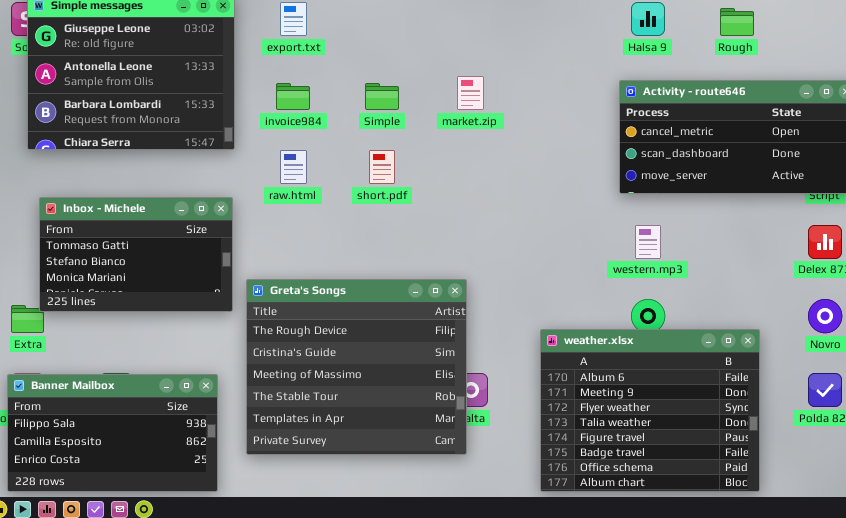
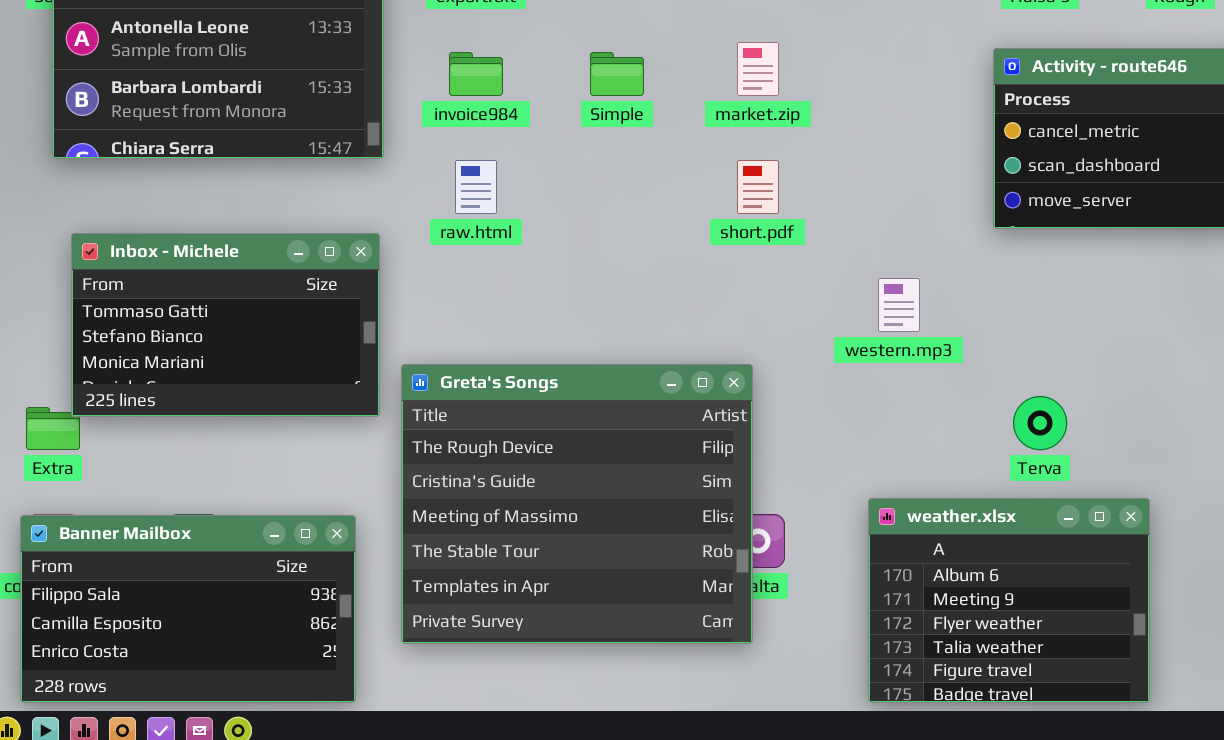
short.pdf: [369,150,395,184] -> [737,160,779,214], moved
western.mp3: [635,225,661,259] -> [878,278,920,332], moved
weather.xlsx: [540,329,760,492] -> [868,498,1150,703], resized

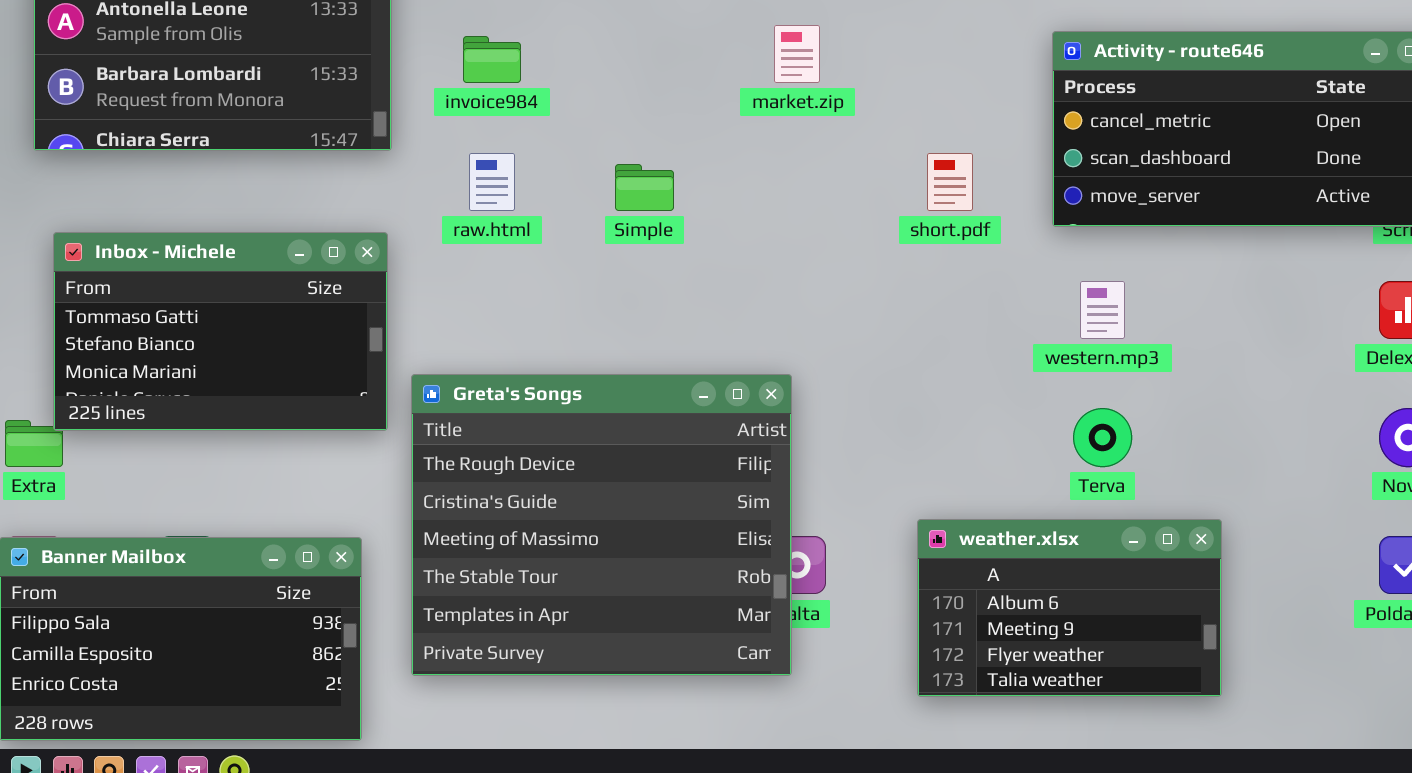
Simple: [590,52,644,96] -> [615,164,674,211], moved
short.pdf: [737,160,779,214] -> [927,153,973,211], moved
western.mp3: [878,278,920,332] -> [1080,281,1125,339], moved
weather.xlsx: [868,498,1150,703] -> [917,519,1222,697], resized

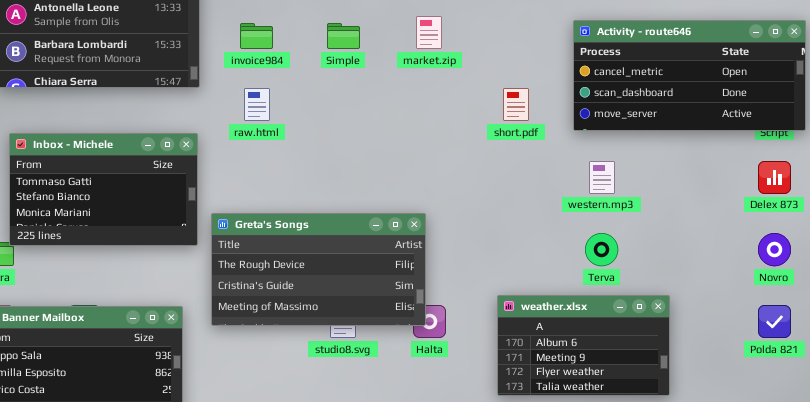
Simple: [615,164,674,211] -> [327,23,360,49], moved
Greta's Songs: [411,374,792,676] -> [211,213,426,326], resized

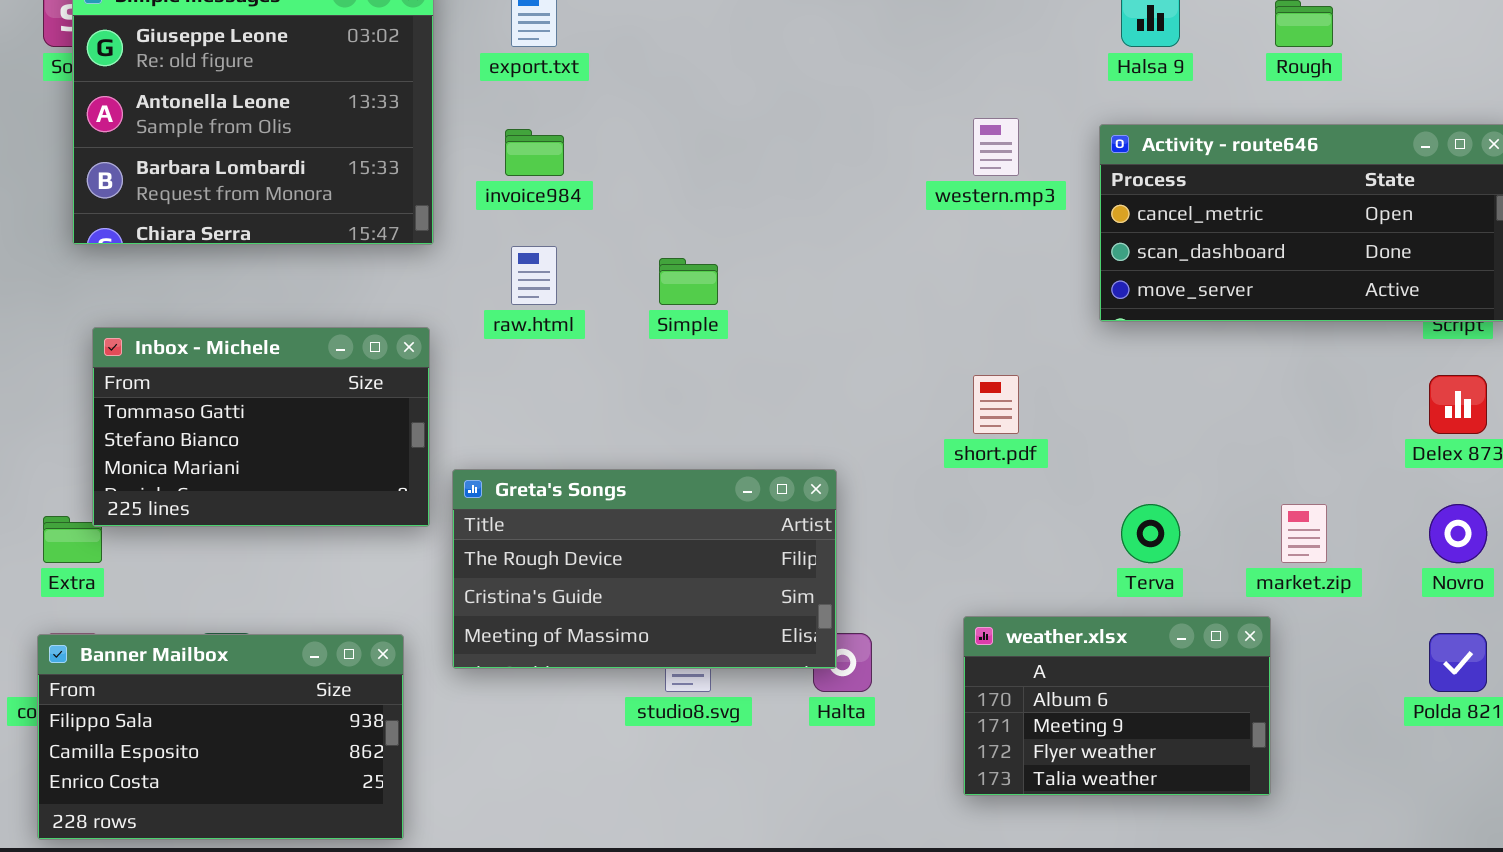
market.zip: [416,16,442,49] -> [1281,504,1327,563], moved
Simple: [327,23,360,49] -> [659,258,718,305], moved
short.pdf: [503,88,529,121] -> [973,375,1019,434], moved
western.mp3: [589,161,615,194] -> [973,118,1019,176], moved

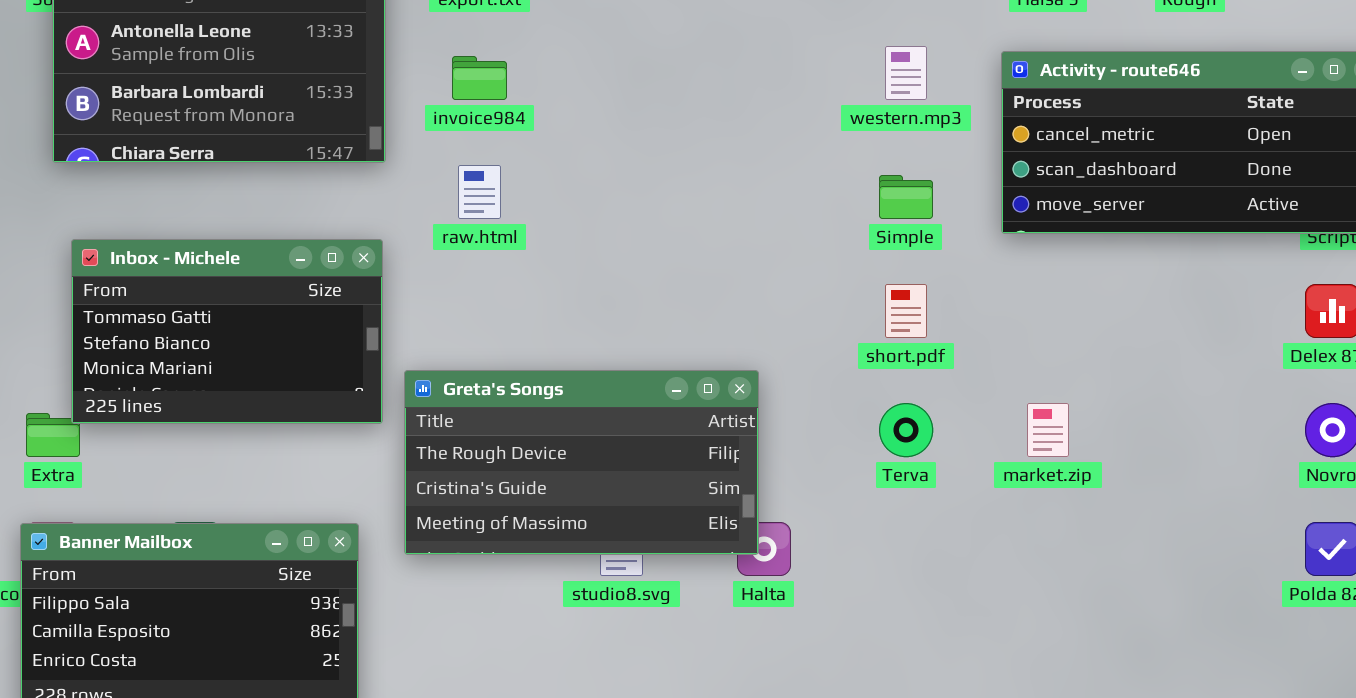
Simple: [659,258,718,305] -> [879,175,933,219], moved
Terva: [1121,504,1180,563] -> [879,403,933,457], moved
market.zip: [1281,504,1327,563] -> [1027,403,1069,457], moved
weather.xlsx: [963,616,1271,796] -> none, closed

